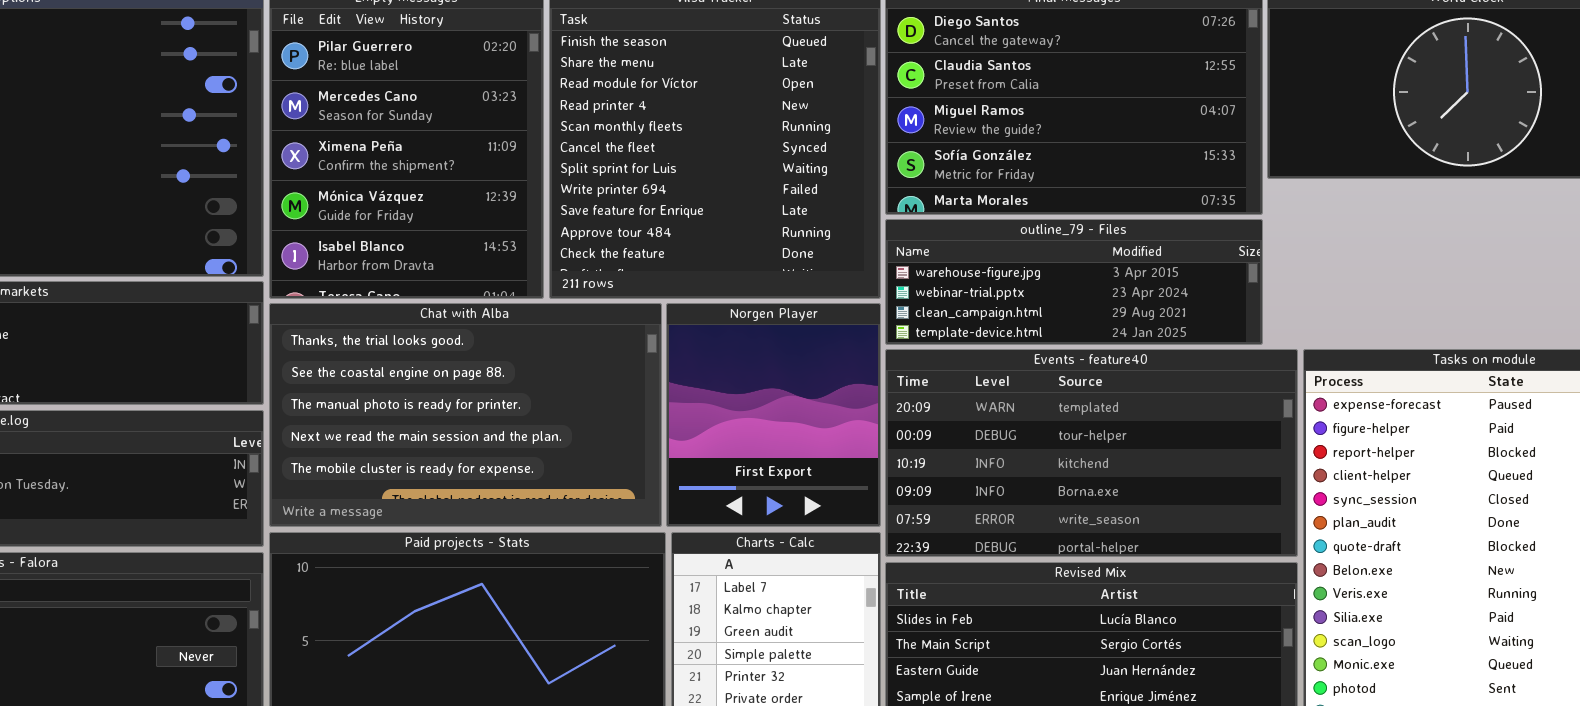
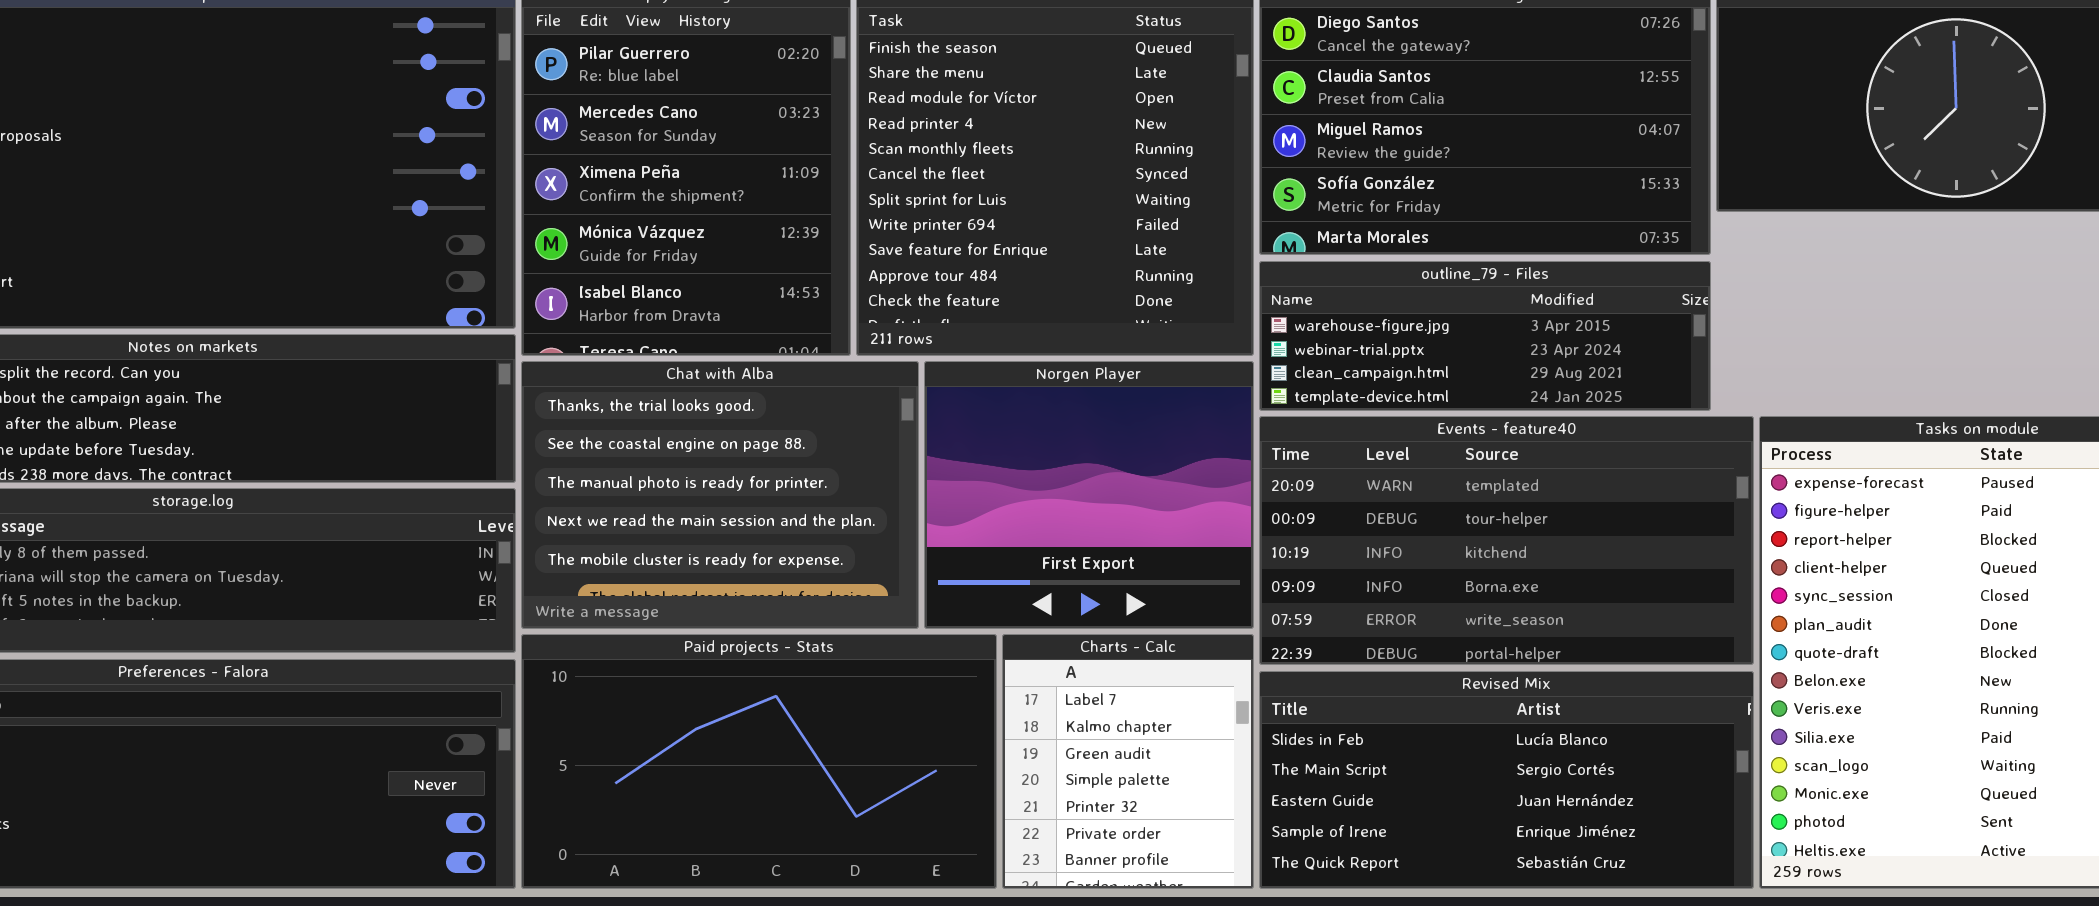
Chat with Alba: [269,303,662,527] -> [521,361,919,629], resized
Norgen Player: [666,303,881,527] -> [924,361,1254,629], resized

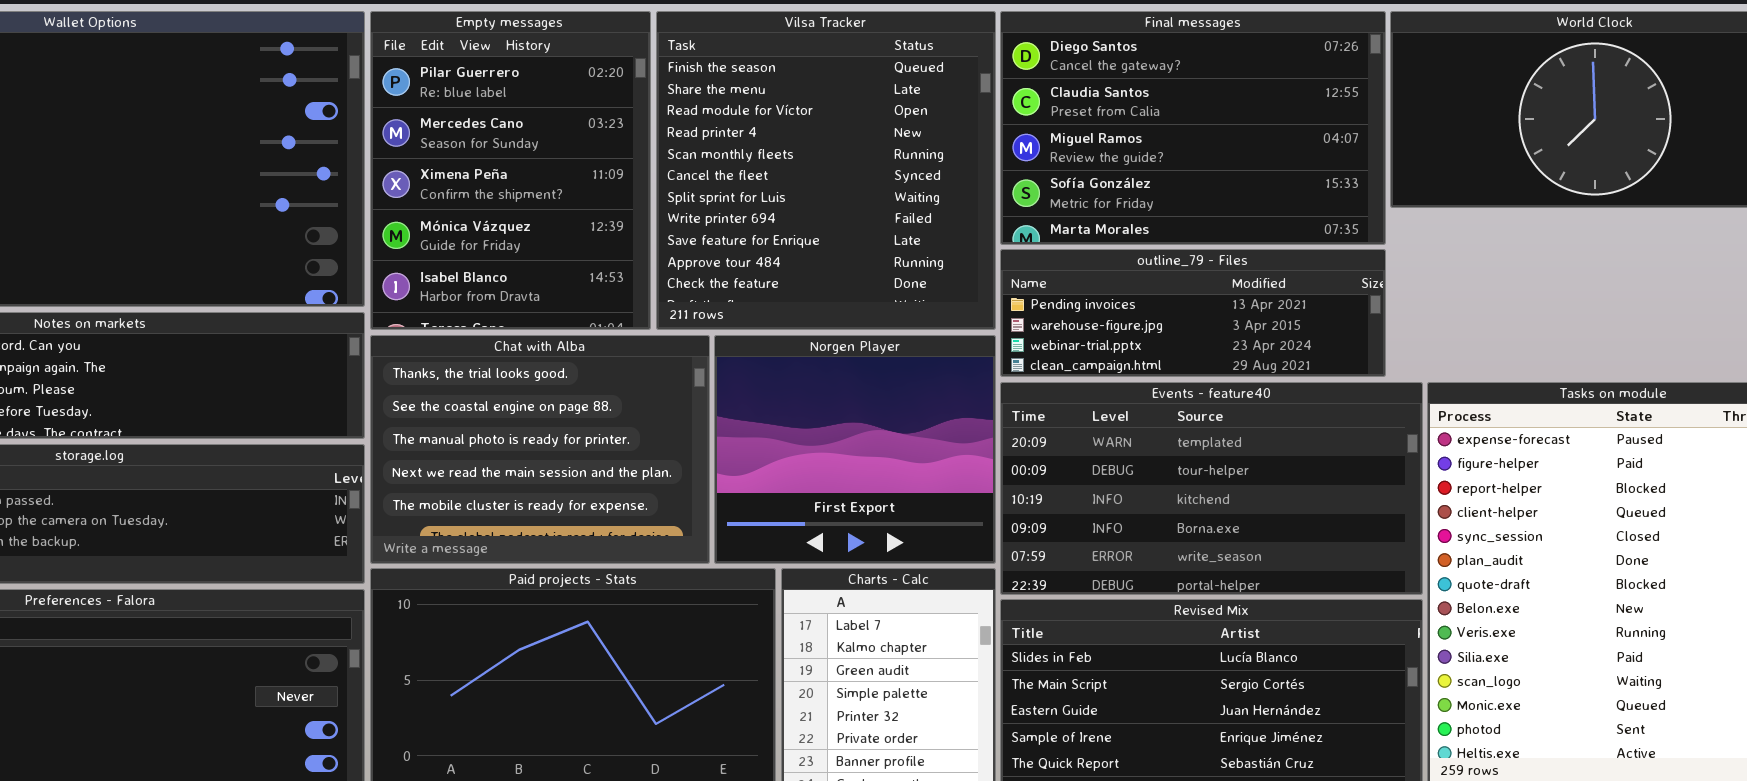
outline_79 - Files: [1259,261,1711,411] -> [1000,249,1386,377], scrolled up 1 row

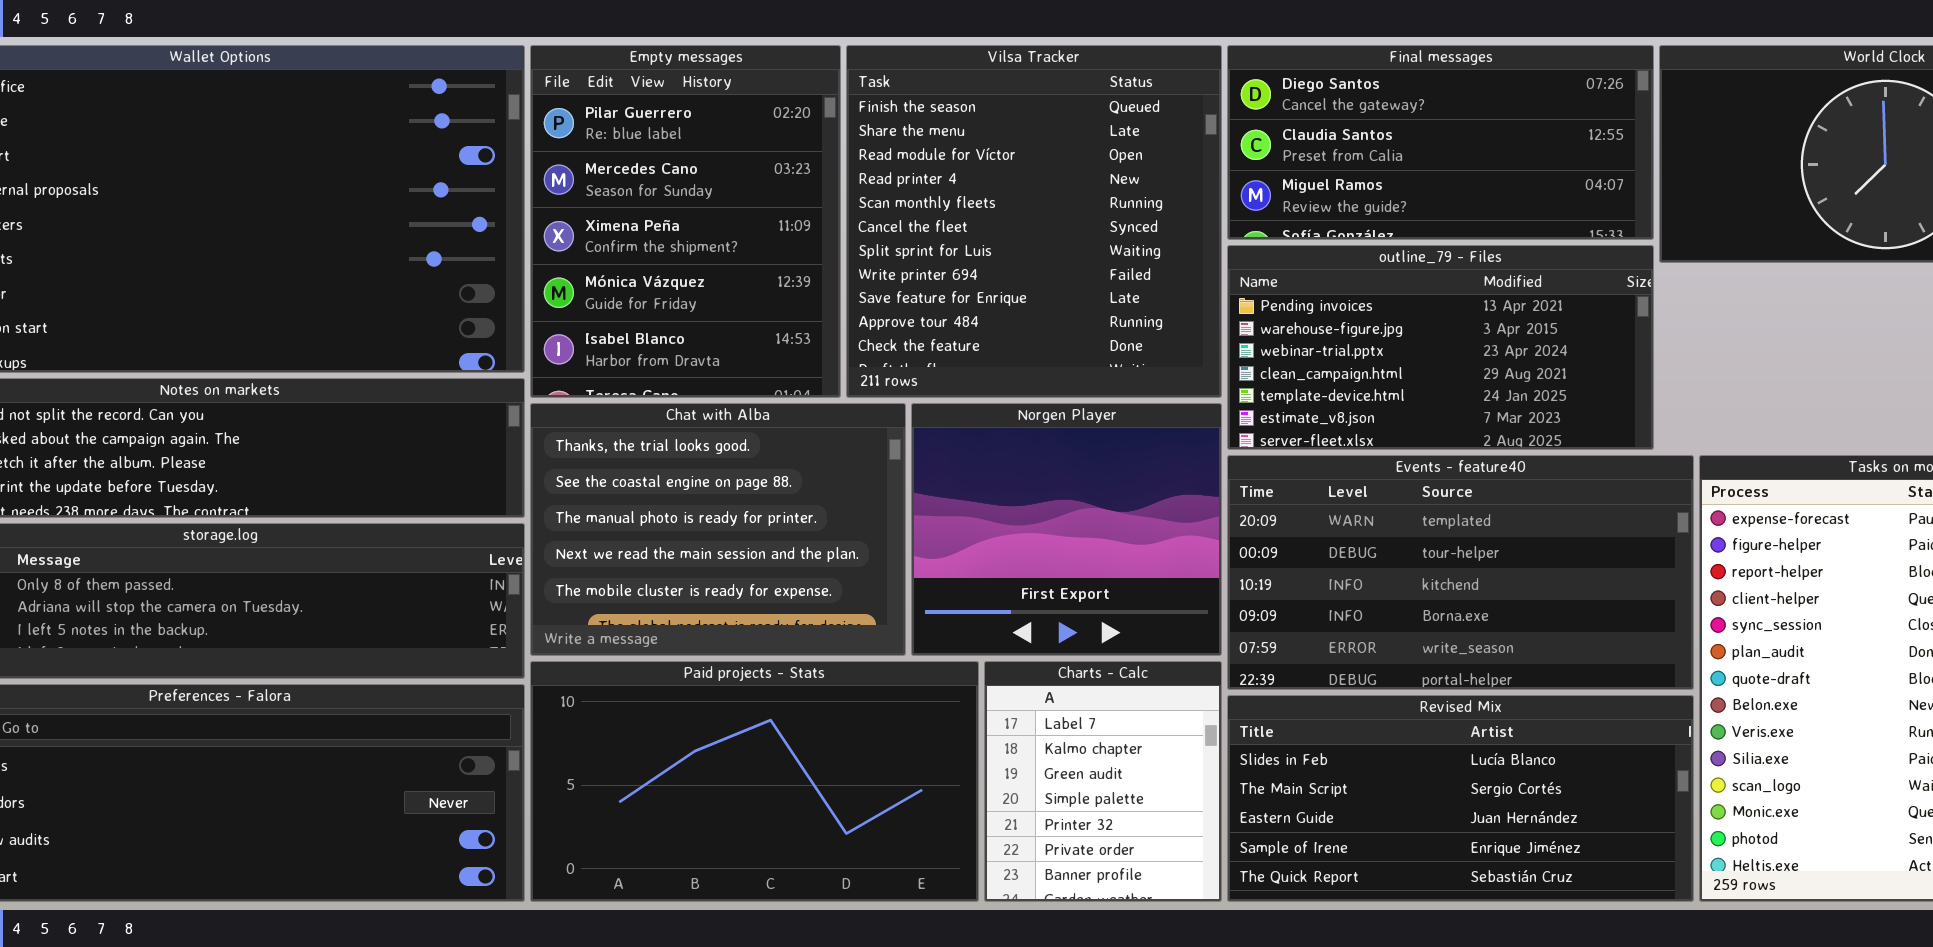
Final messages: [1000,11,1386,245] -> [1227,45,1654,240], resized
outline_79 - Files: [1000,249,1386,377] -> [1227,245,1654,450], resized

